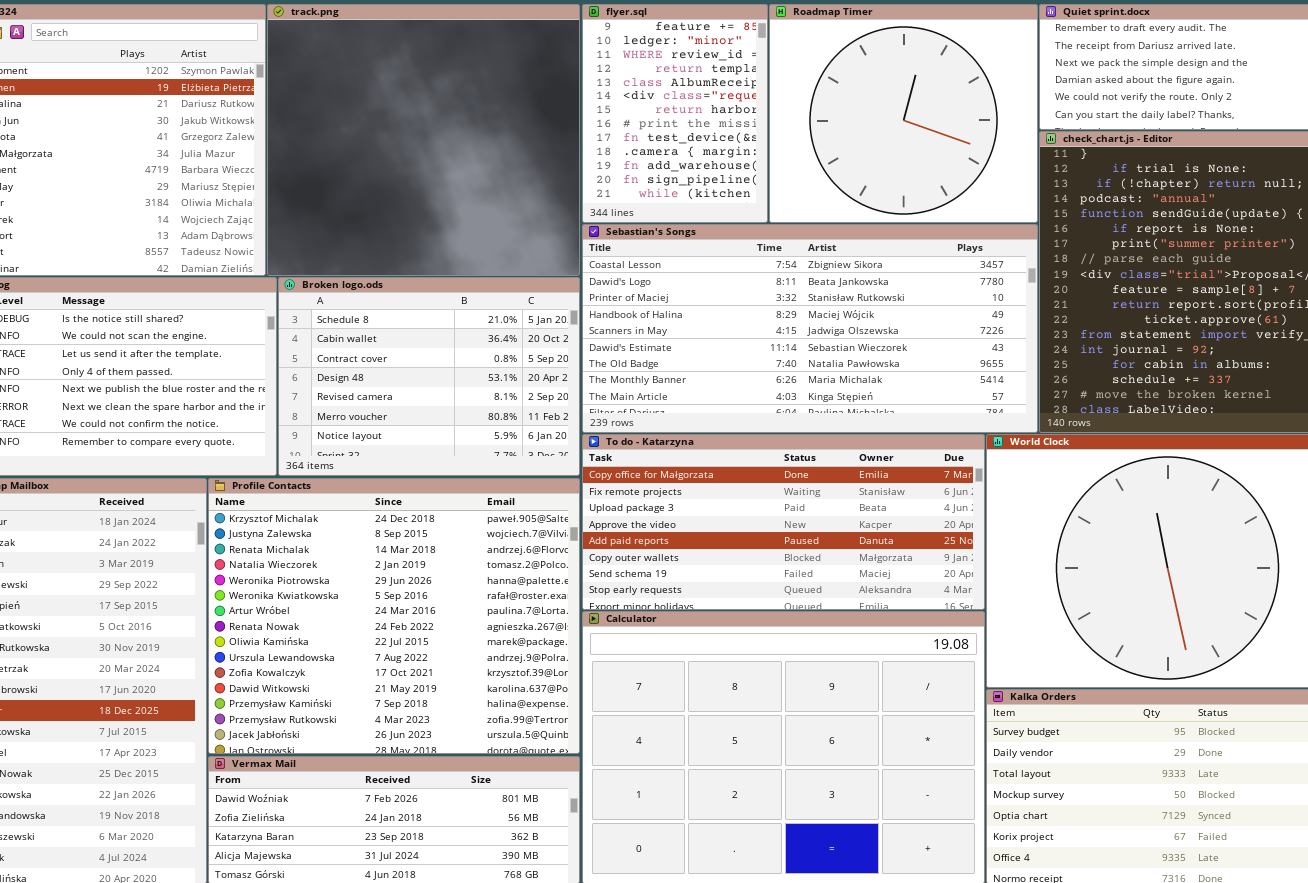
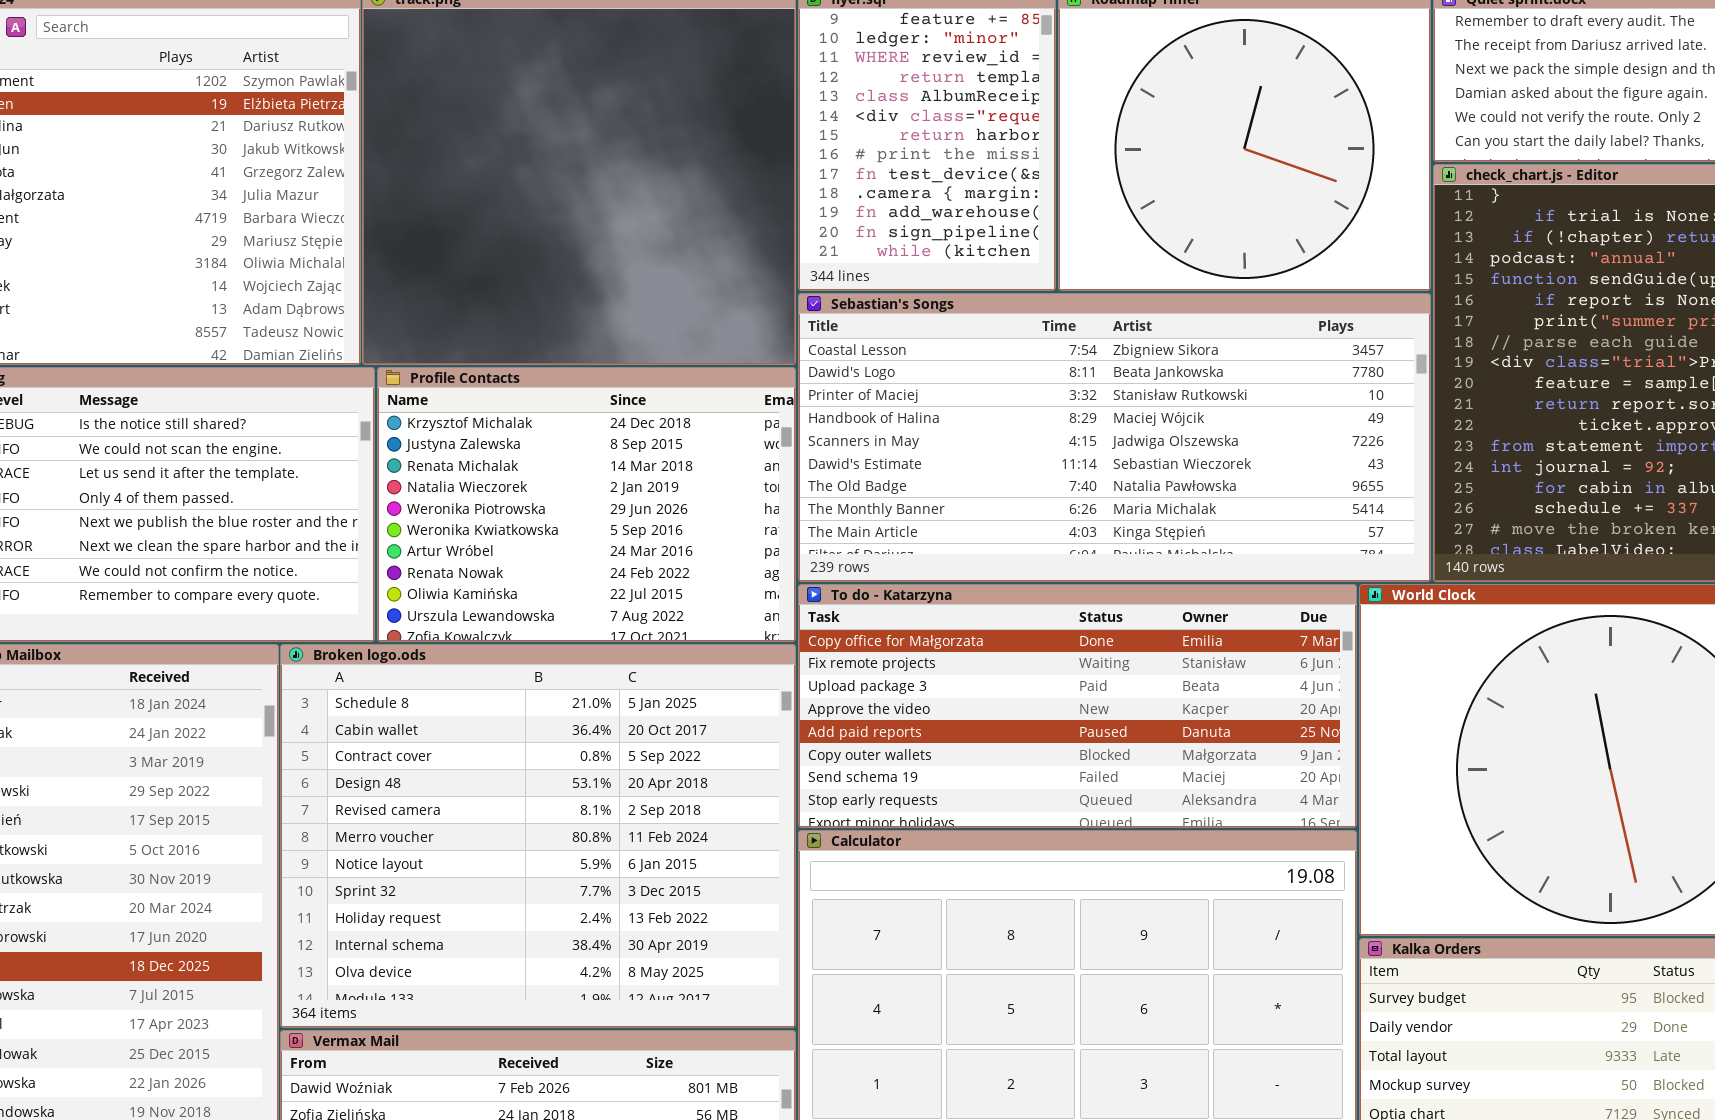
Broken logo.ods: [278,277,580,476] -> [280,644,796,1028], moved, resized
Profile Contacts: [208,478,580,754] -> [377,367,796,642], moved, resized

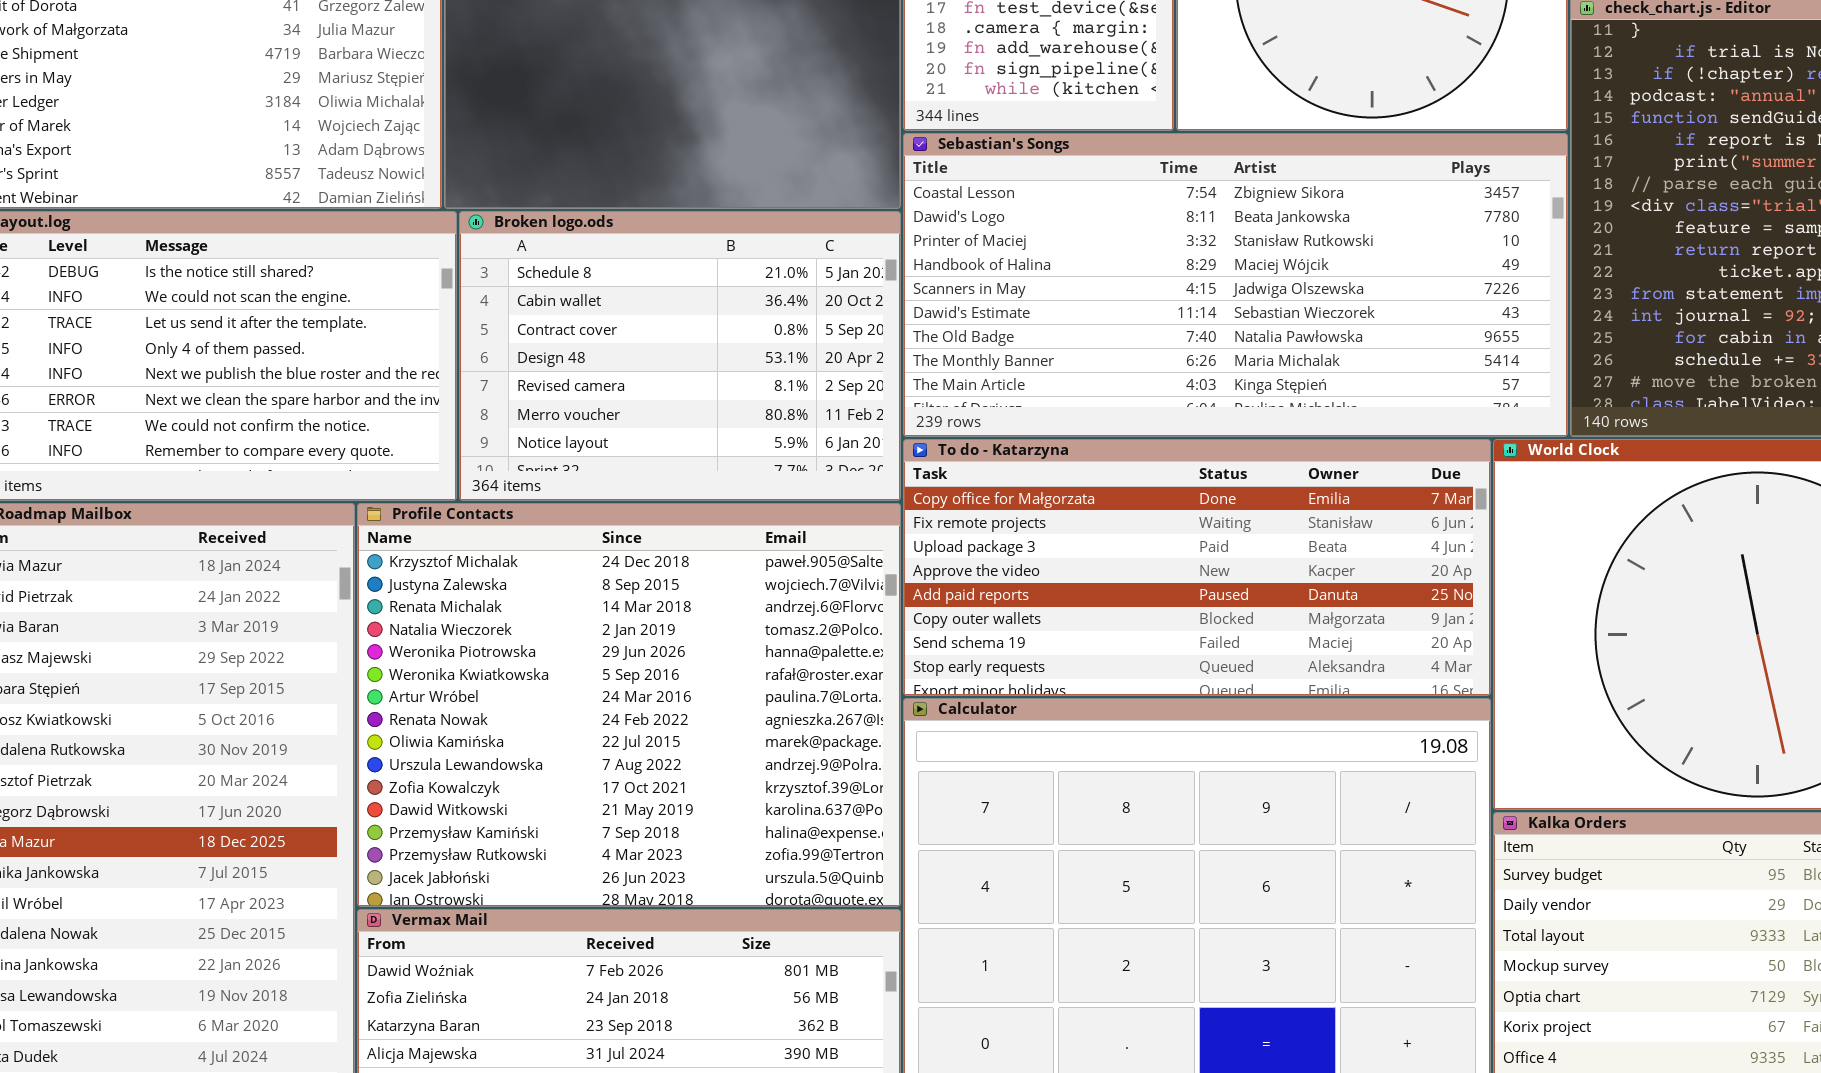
Profile Contacts: [377,367,796,642] -> [357,503,901,907], moved, resized
Broken logo.ods: [280,644,796,1028] -> [459,211,901,501], moved, resized

